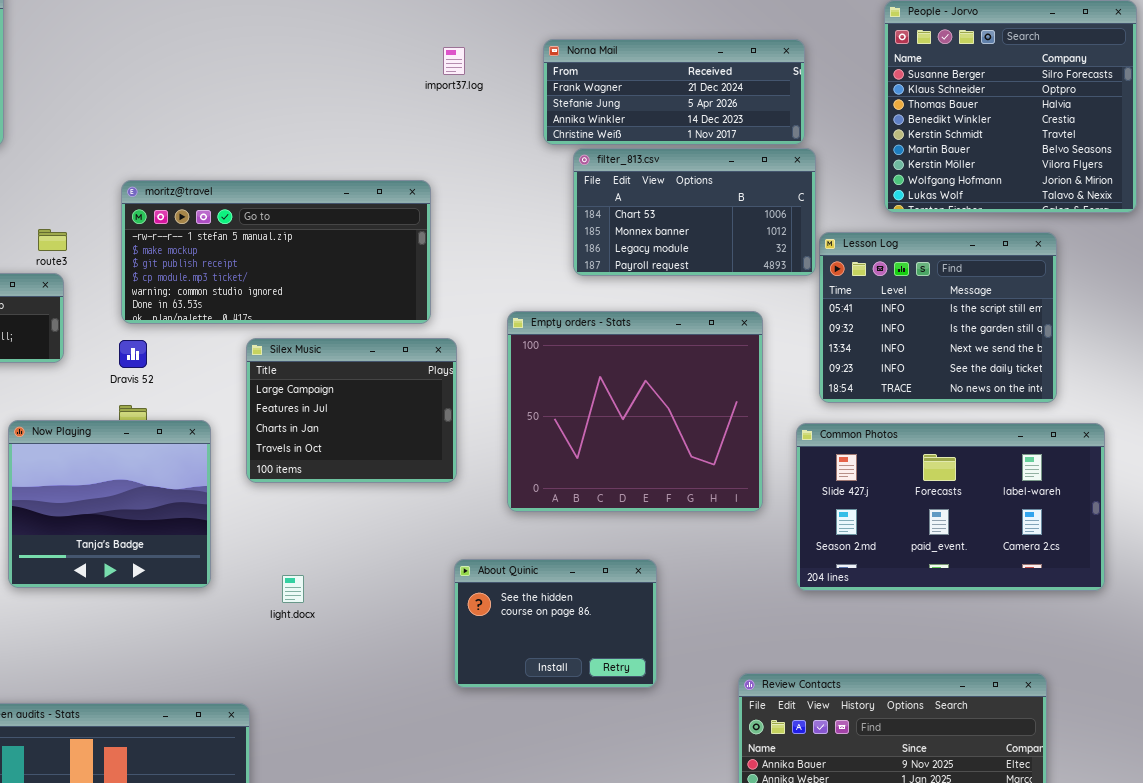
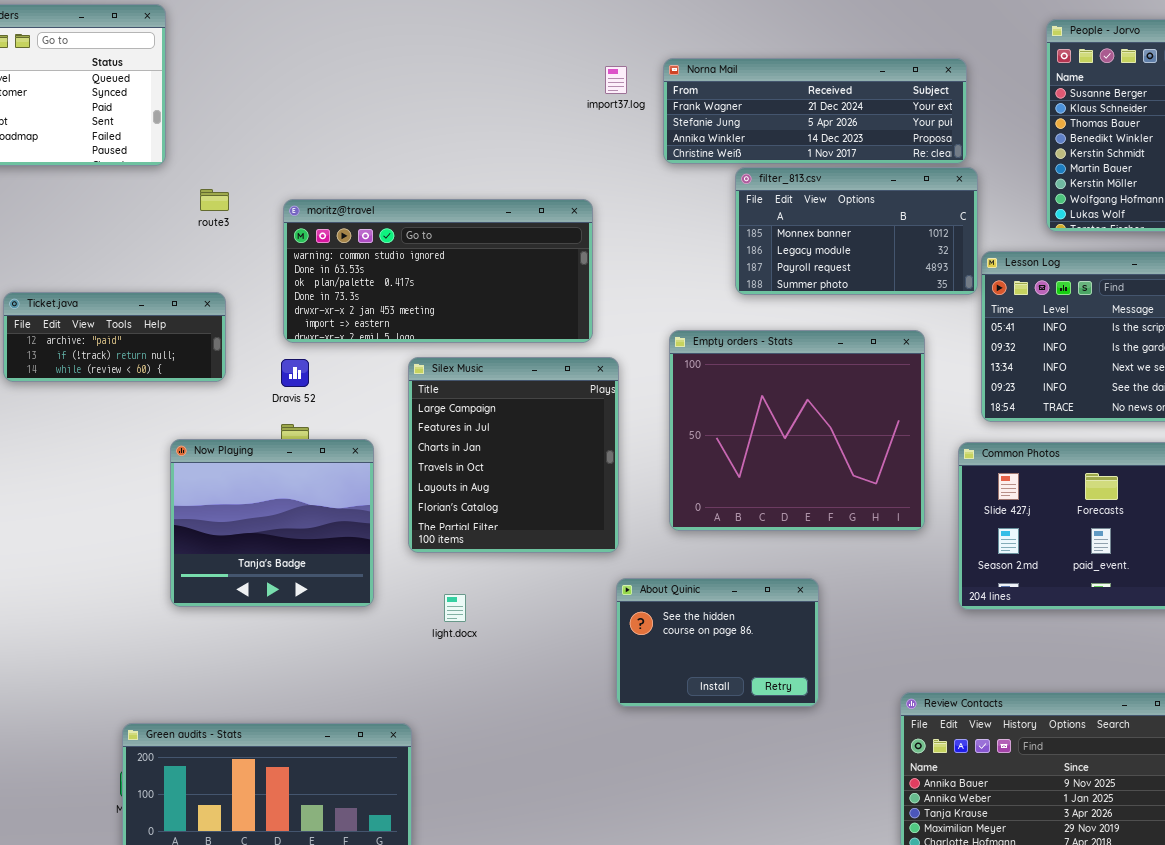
Norna Mail: [543,39,805,145] -> [663,58,967,164], resized
filter_813.csv: [573,148,816,276] -> [735,167,978,295], scrolled down 1 row
moritz@travel: [121,180,431,324] -> [283,199,593,343], scrolled down 4 rows
route3: [38,229,67,251] -> [200,189,229,211], moved
Silex Music: [246,338,457,483] -> [408,357,619,553], resized

